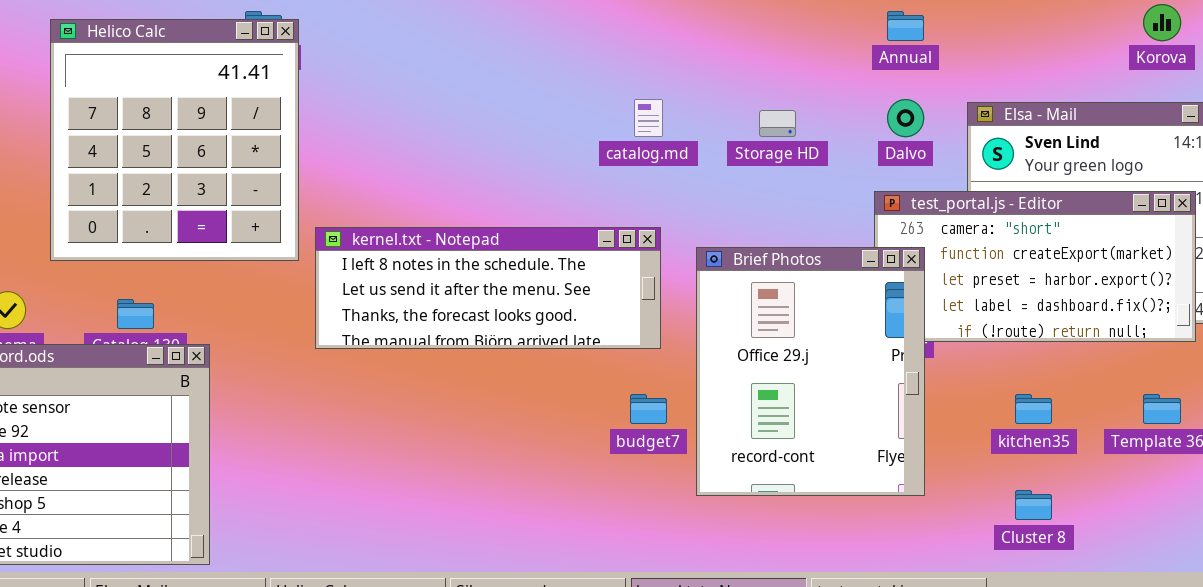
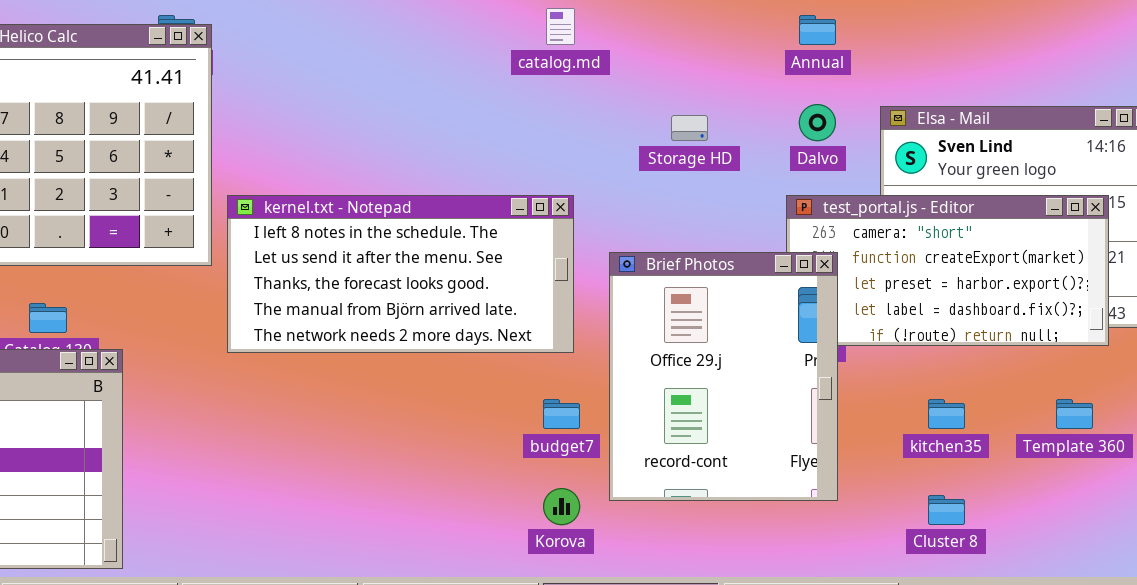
Korova: [1143,4,1181,41] -> [543,488,580,525], moved
catalog.md: [634,99,663,137] -> [546,8,575,45], moved
kernel.txt - Notepad: [315,227,661,349] -> [227,195,574,353], resized

